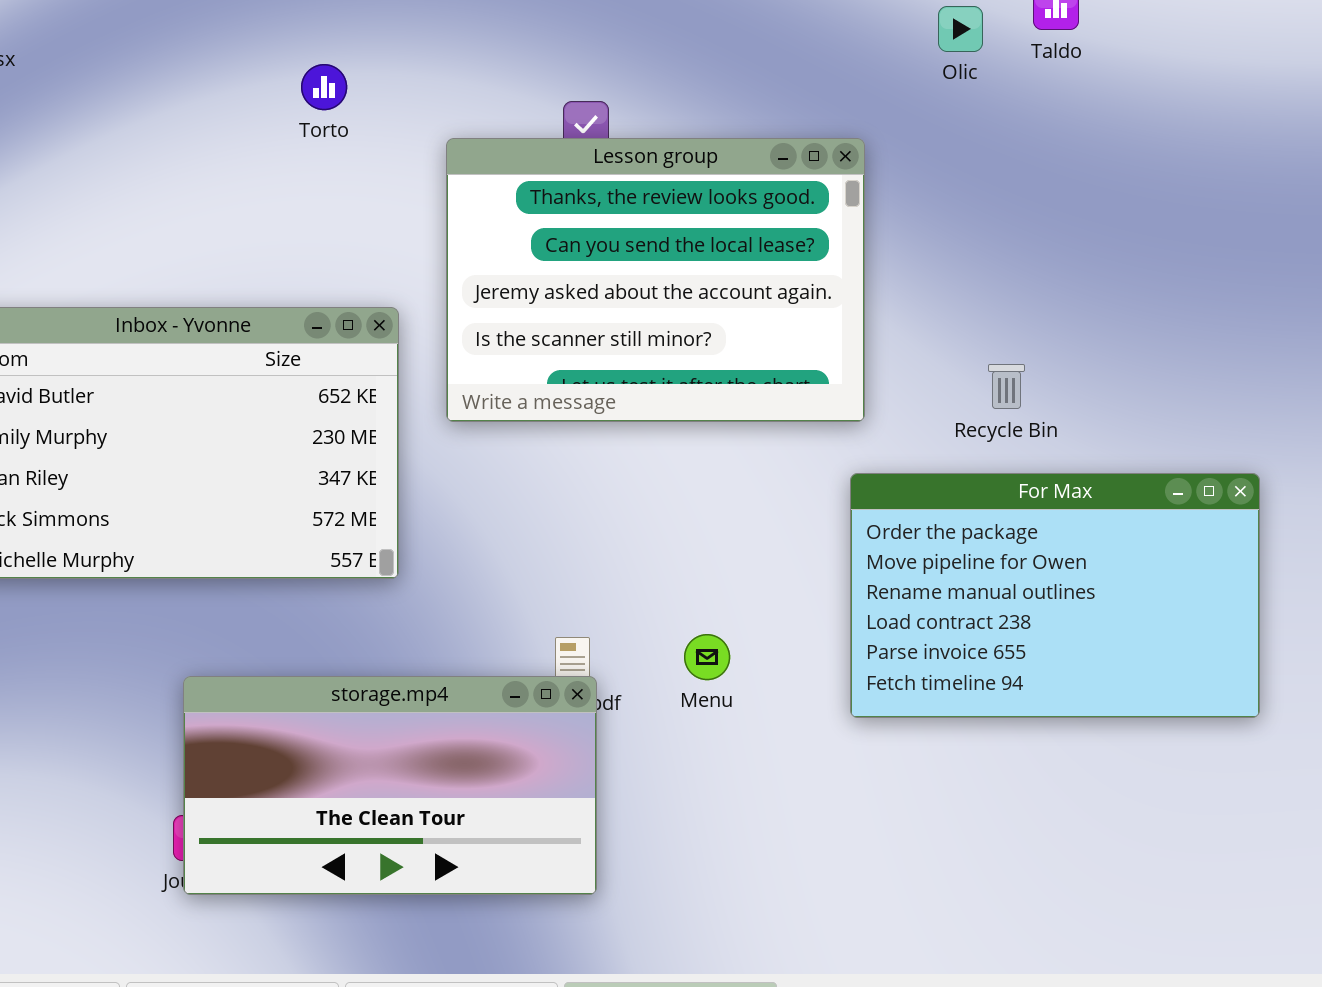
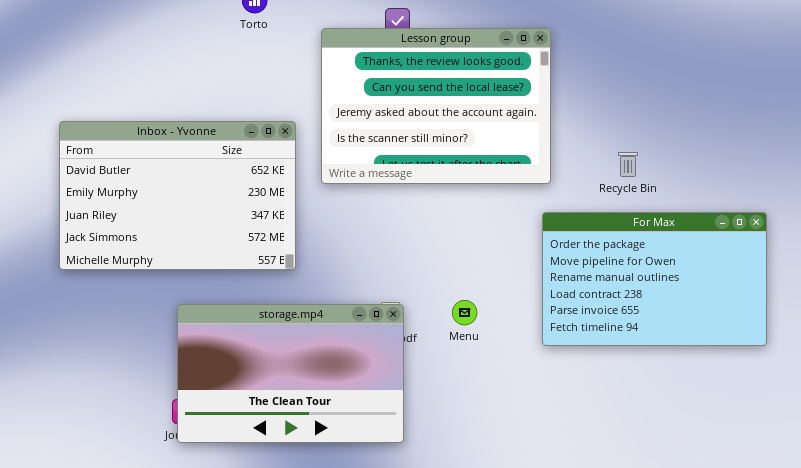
storage.mp4: [183,676,597,895] -> [177,304,404,443], resized

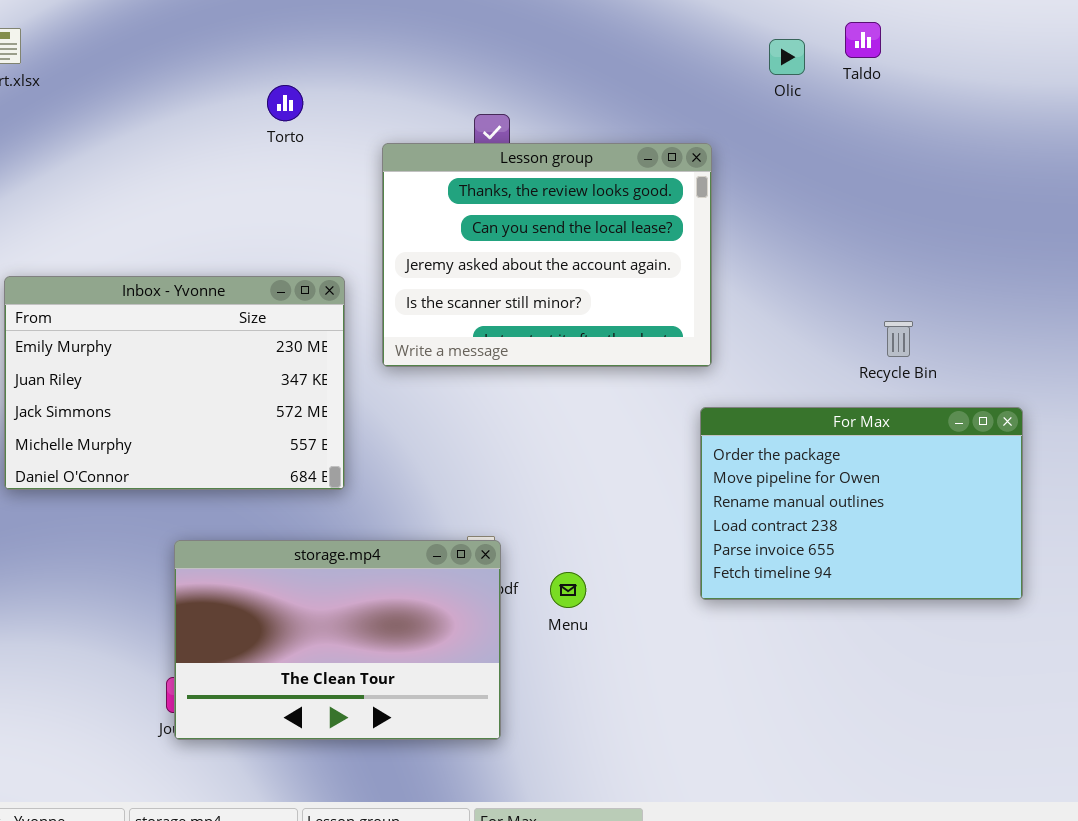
Inbox - Yvonne: [59,121,296,270] -> [4,276,345,490], scrolled down 1 row
Recycle Bin: [618,152,638,177] -> [884,321,913,357], moved
Menu: [452,300,477,325] -> [550,572,586,608], moved

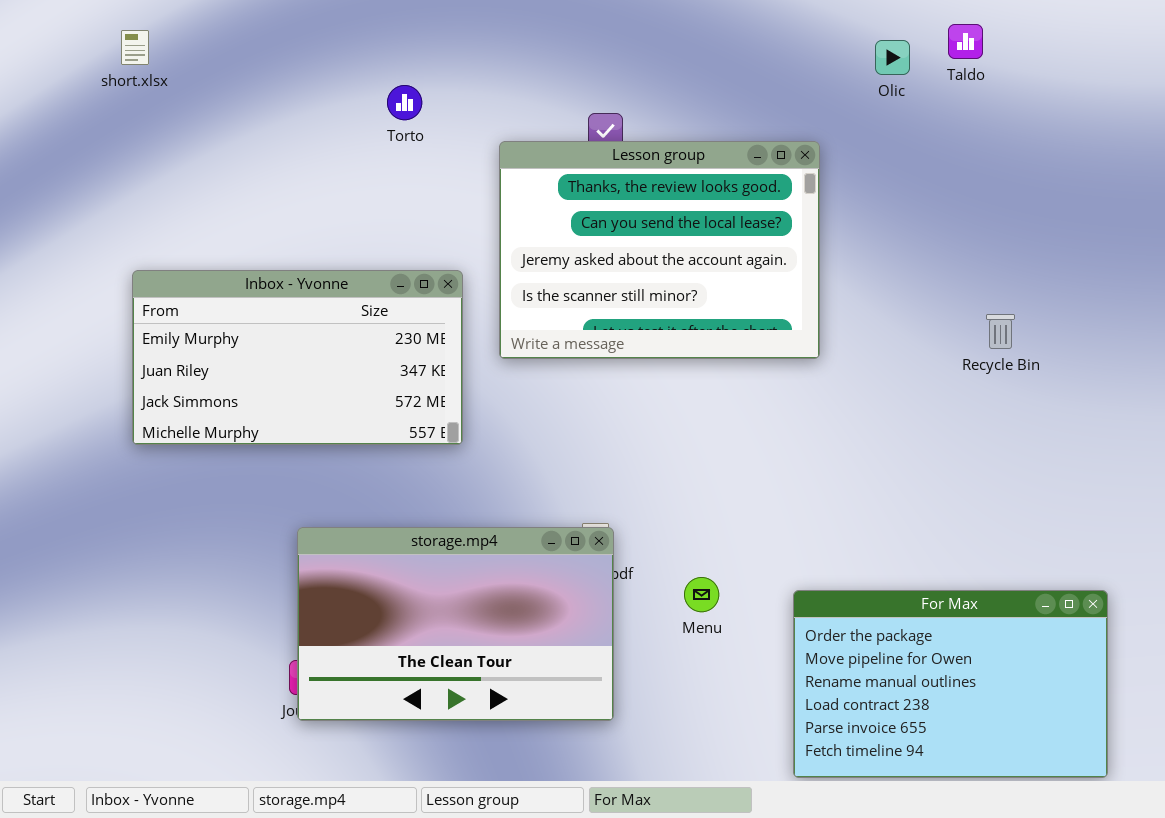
Inbox - Yvonne: [4,276,345,490] -> [132,270,463,445], resized
For Max: [700,407,1023,600] -> [793,590,1108,778], moved
Menu: [550,572,586,608] -> [684,577,719,612], moved

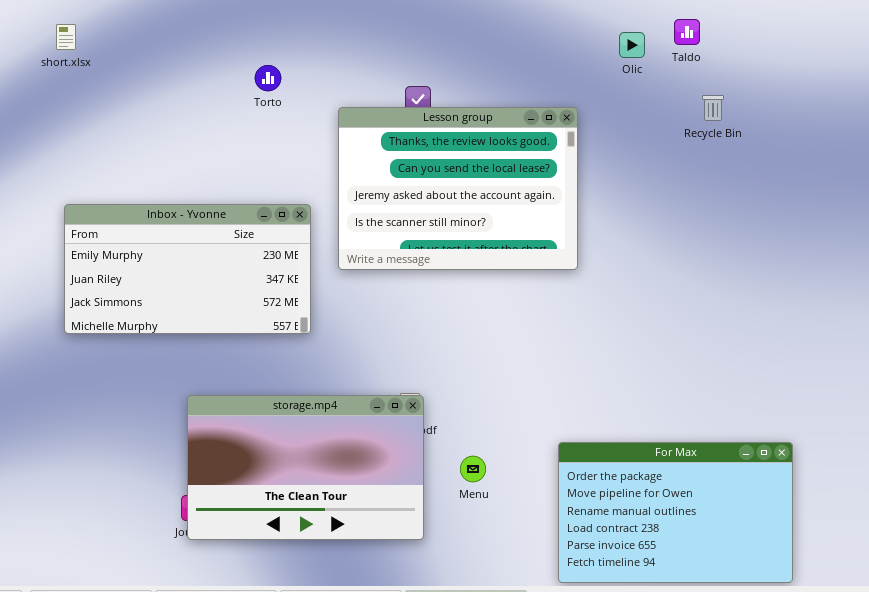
Recycle Bin: [986,314,1015,349] -> [702,95,724,121], moved
Menu: [684,577,719,612] -> [460,456,486,482], moved

